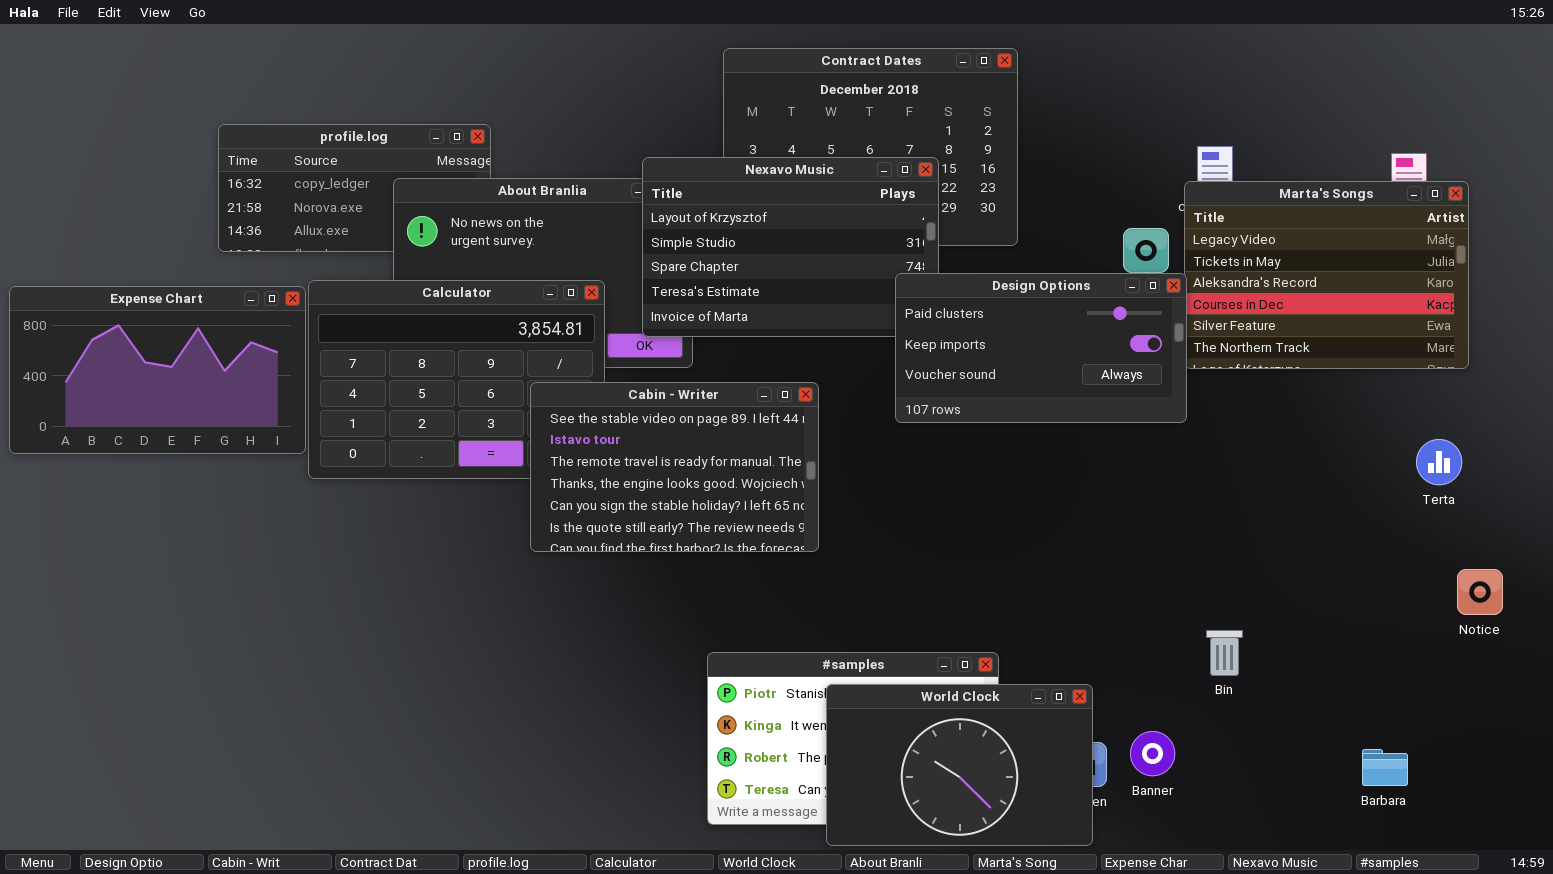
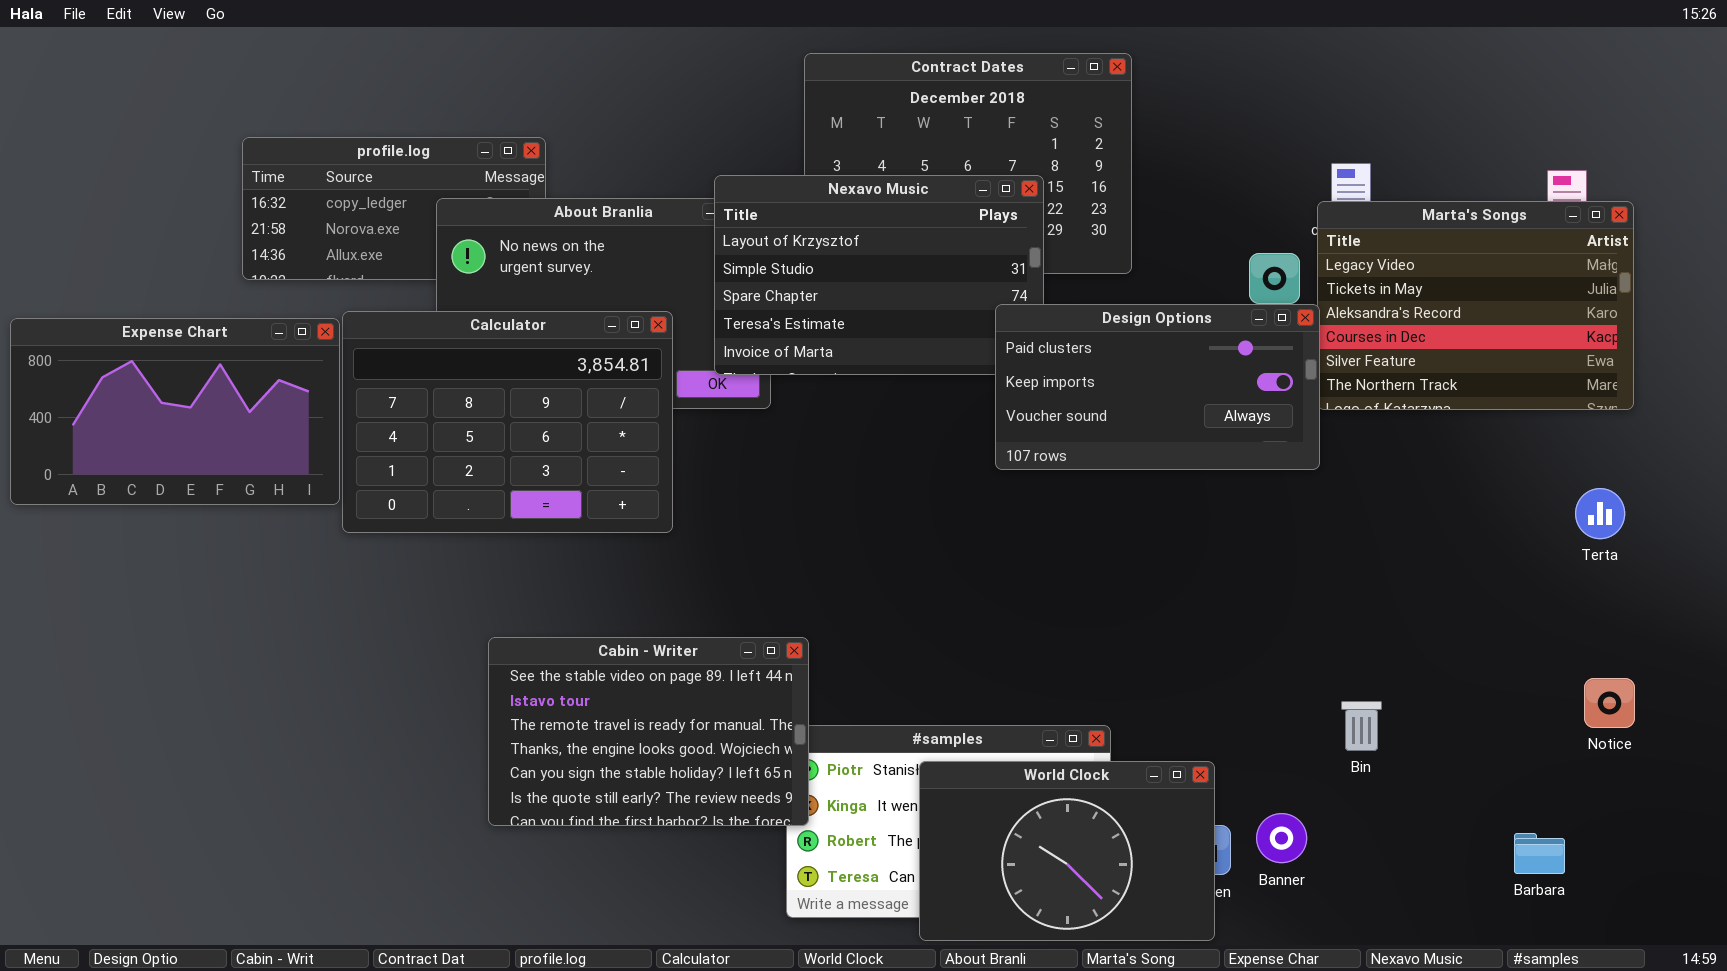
Cabin - Writer: [530,382,819,552] -> [488,637,809,826], moved
Notice: [1457,569,1503,615] -> [1584,678,1635,728], moved

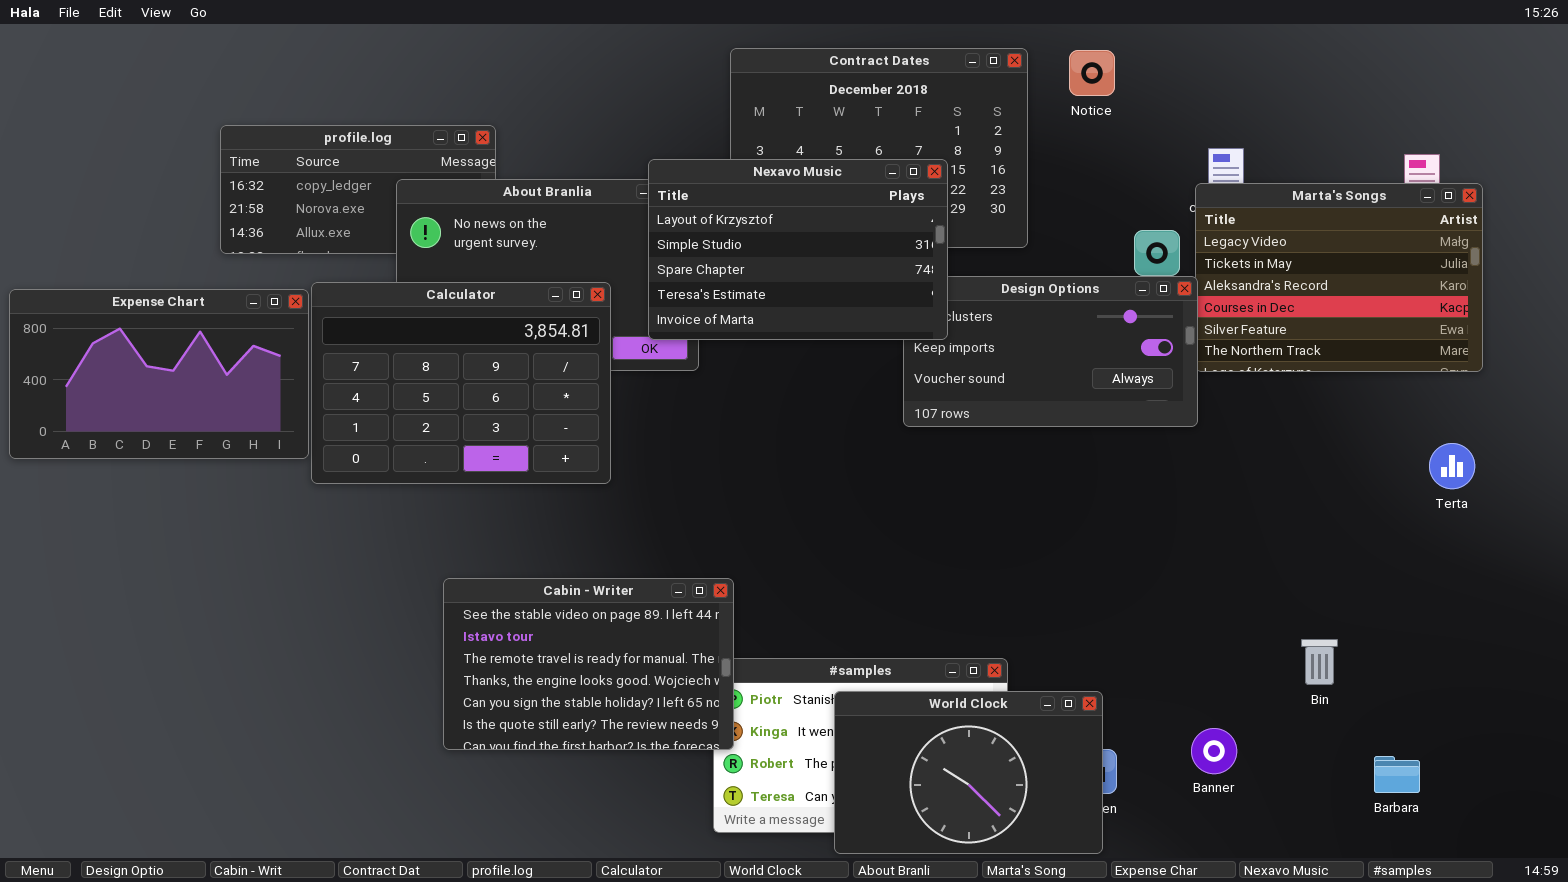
Nexavo Music: [714,175,1044,375] -> [648,159,948,340], raised
Notice: [1584,678,1635,728] -> [1069,50,1115,96], moved
Bin: [1341,701,1382,751] -> [1301,639,1338,685], moved
Banner: [1256,813,1307,863] -> [1191,728,1237,774], moved

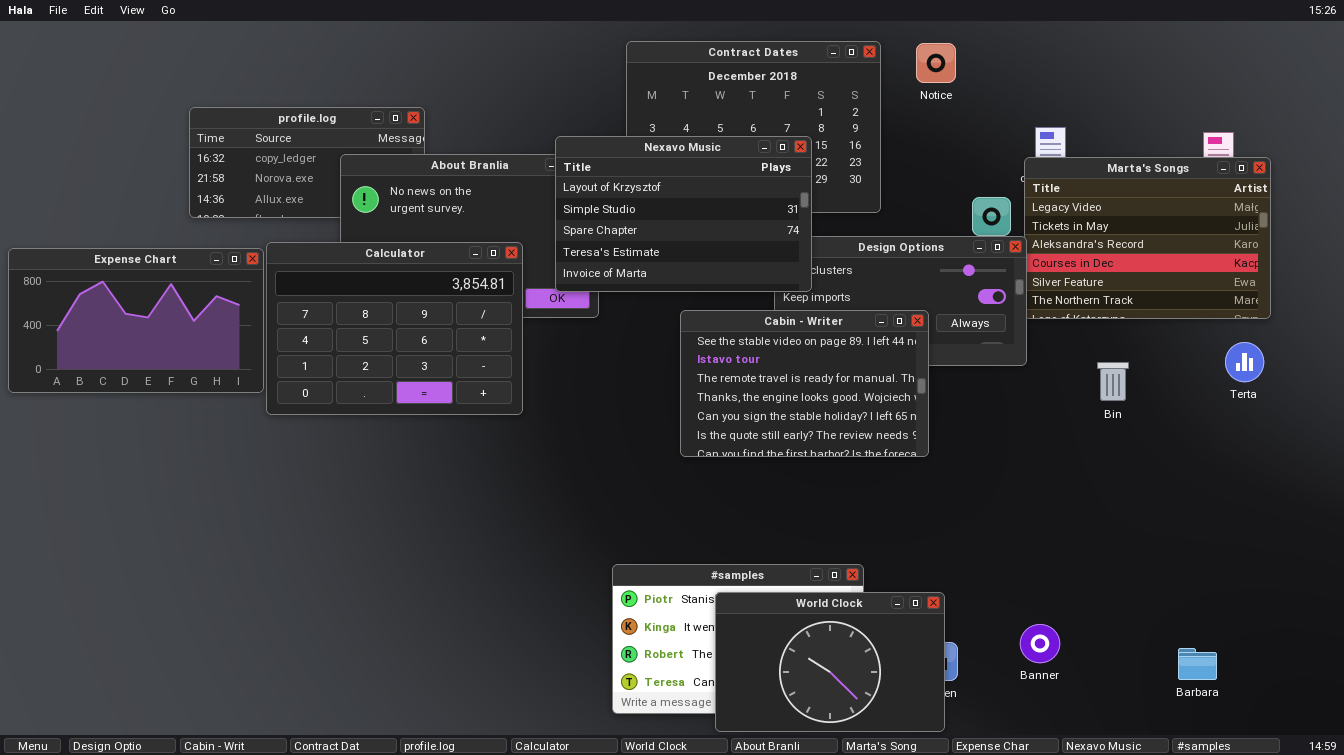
Terta: [1429,443,1475,489] -> [1225,342,1264,382], moved
Cabin - Writer: [443,578,734,750] -> [680,310,929,457], moved
Bin: [1301,639,1338,685] -> [1097,362,1129,401], moved

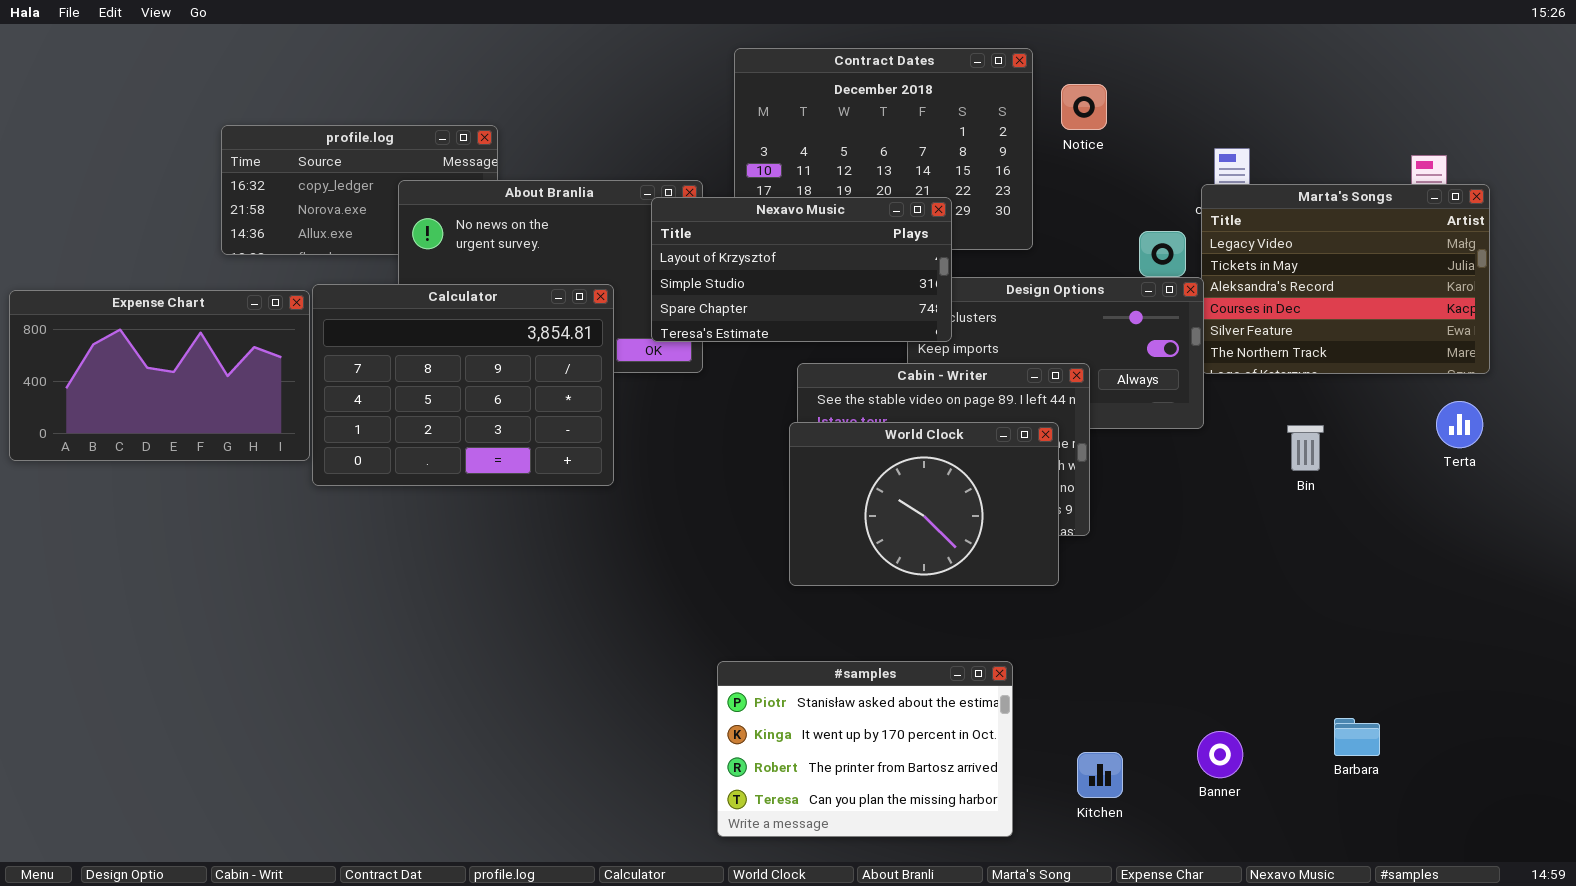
Notice: [916,43,956,83] -> [1061,84,1107,130], moved
Nexavo Music: [555,136,812,292] -> [651,197,952,342], resized
World Clock: [715,592,945,732] -> [789,422,1059,586], moved
Barbara: [1178,648,1217,680] -> [1334,718,1380,756], moved

